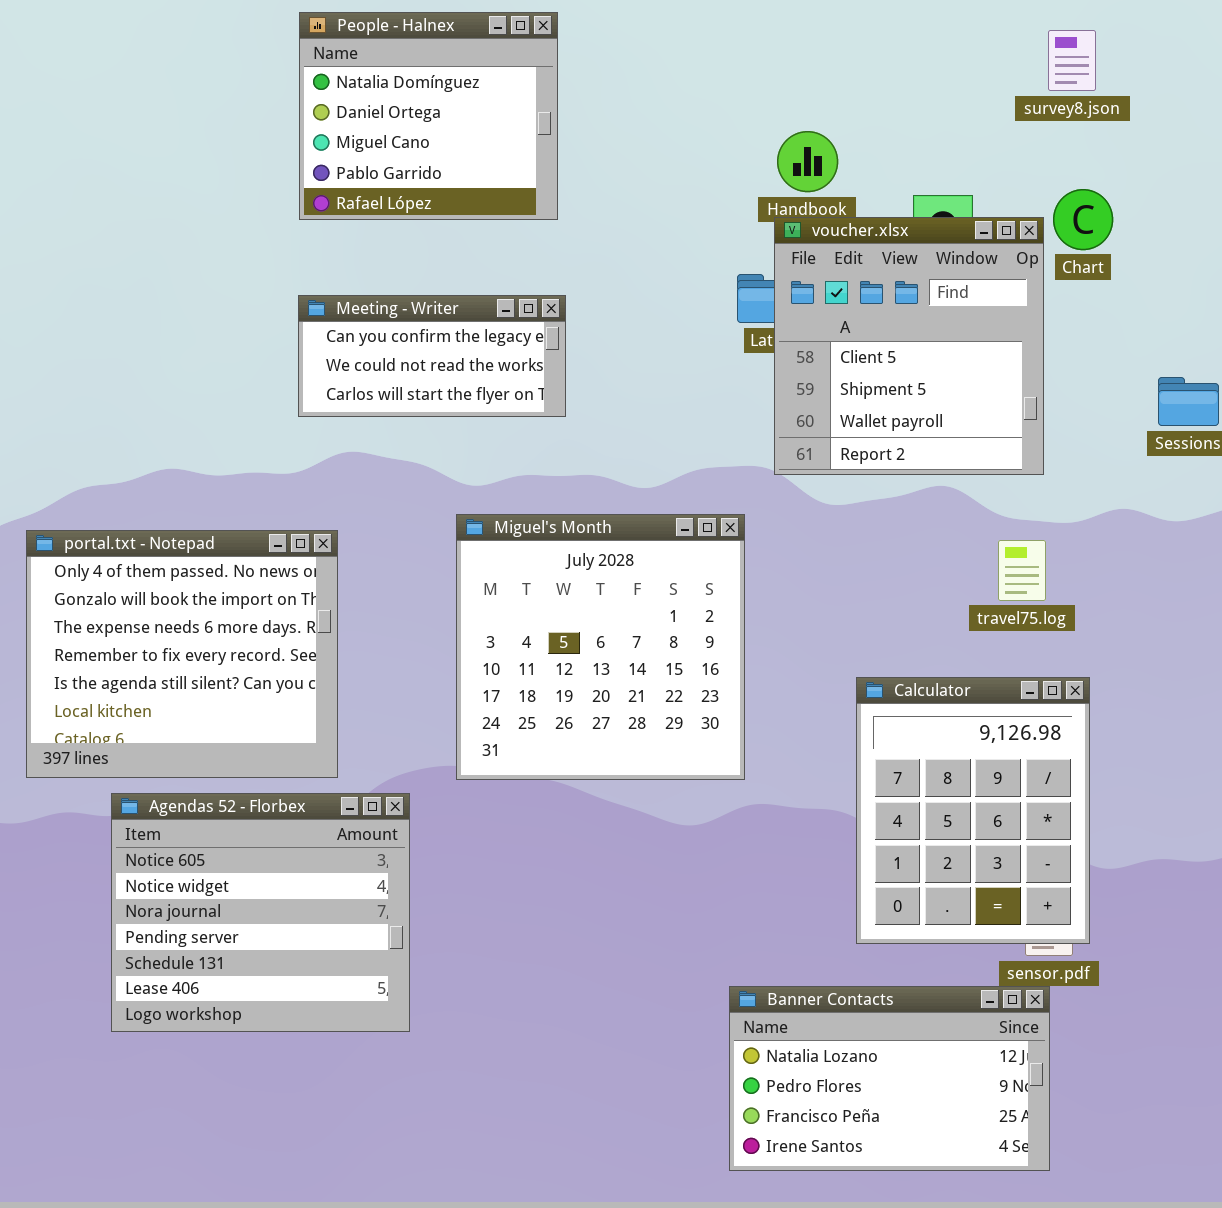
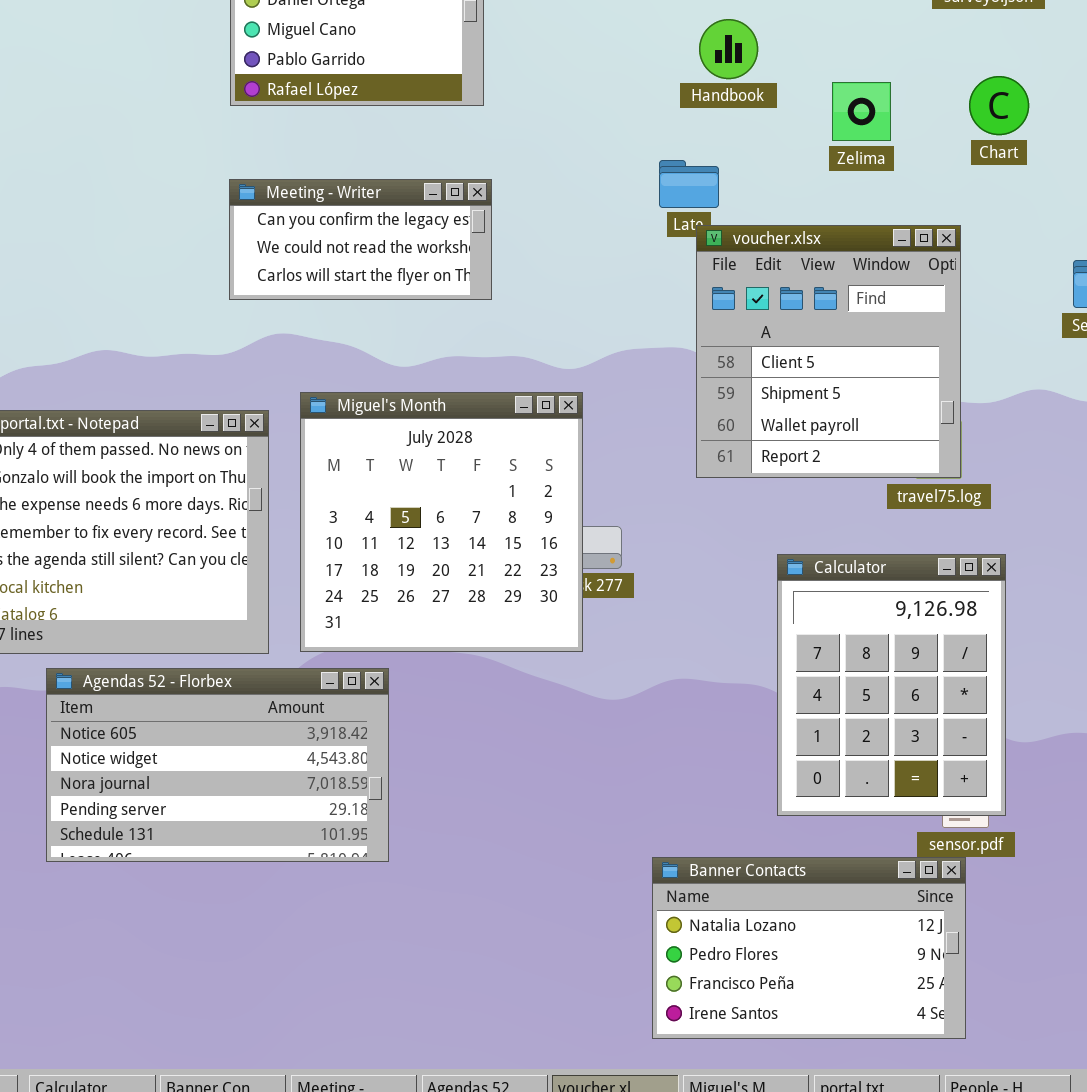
voucher.xlsx: [774,217,1044,475] -> [696,225,961,478], moved
Miguel's Month: [456,514,745,780] -> [300,392,583,652], moved
Agendas 52 - Florbex: [111,793,410,1032] -> [46,668,389,862], resized

